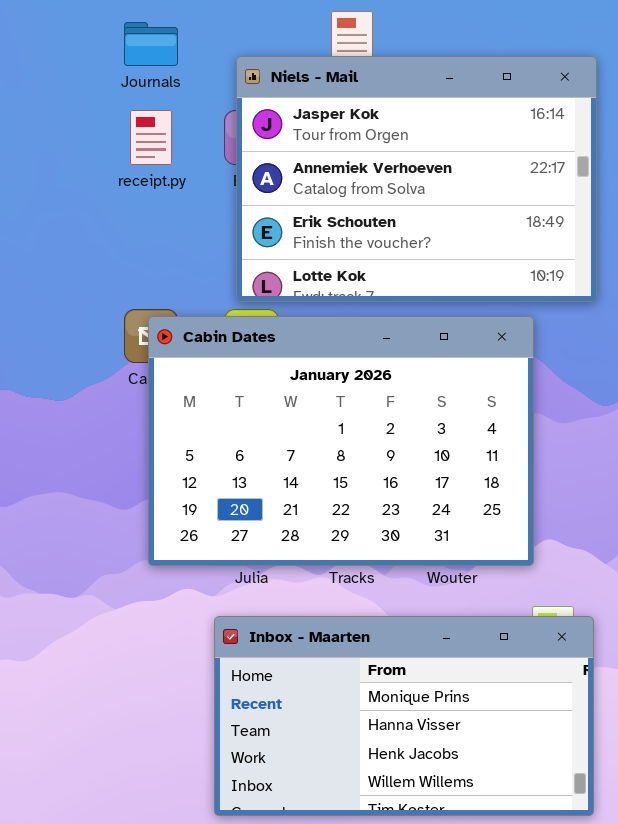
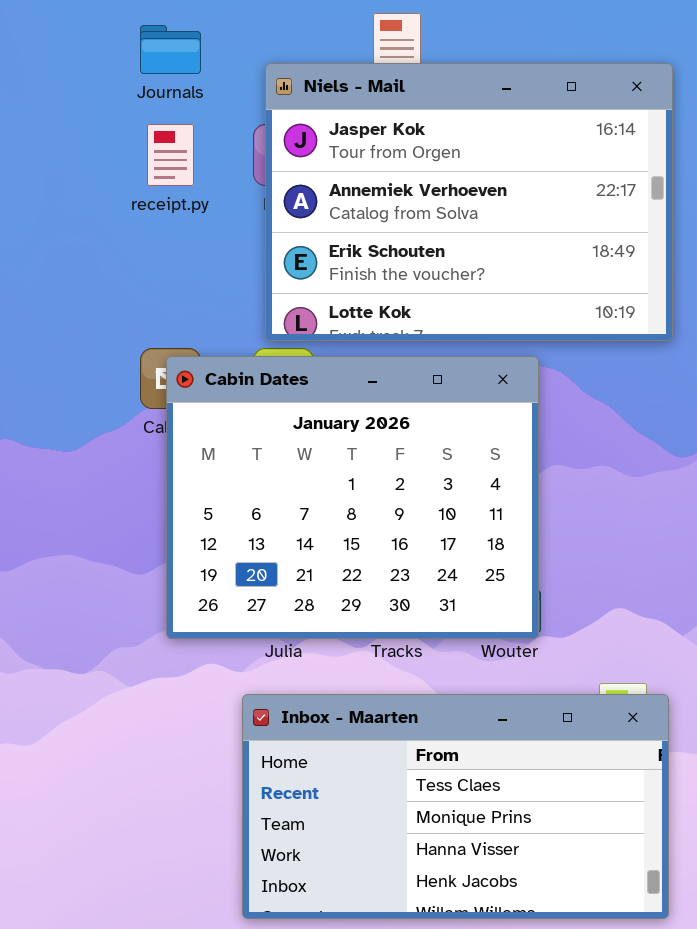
Cabin Dates: [148,316,534,566] -> [166,356,539,639], resized
Inbox - Maarten: [214,616,594,816] -> [242,694,669,919], scrolled up 1 row

